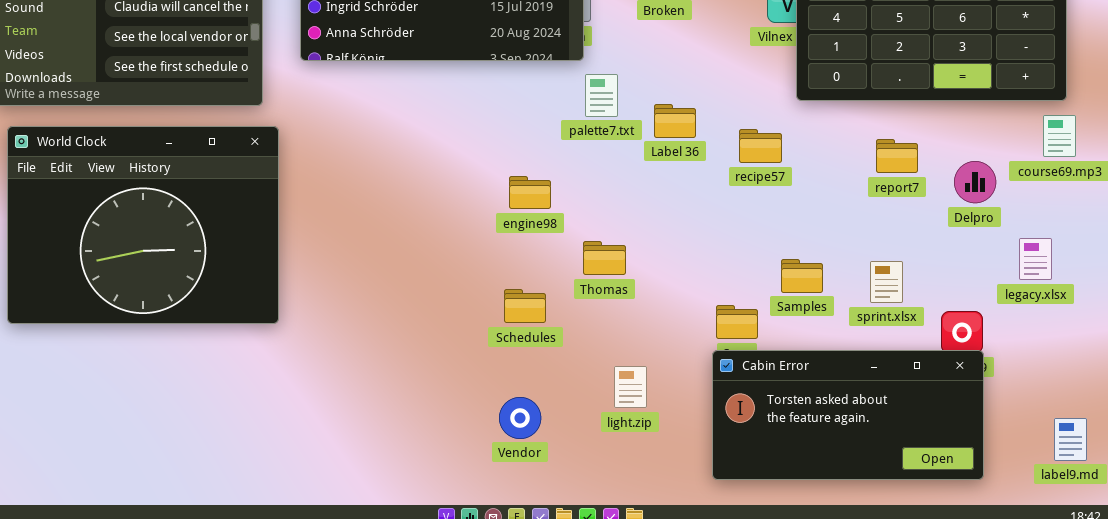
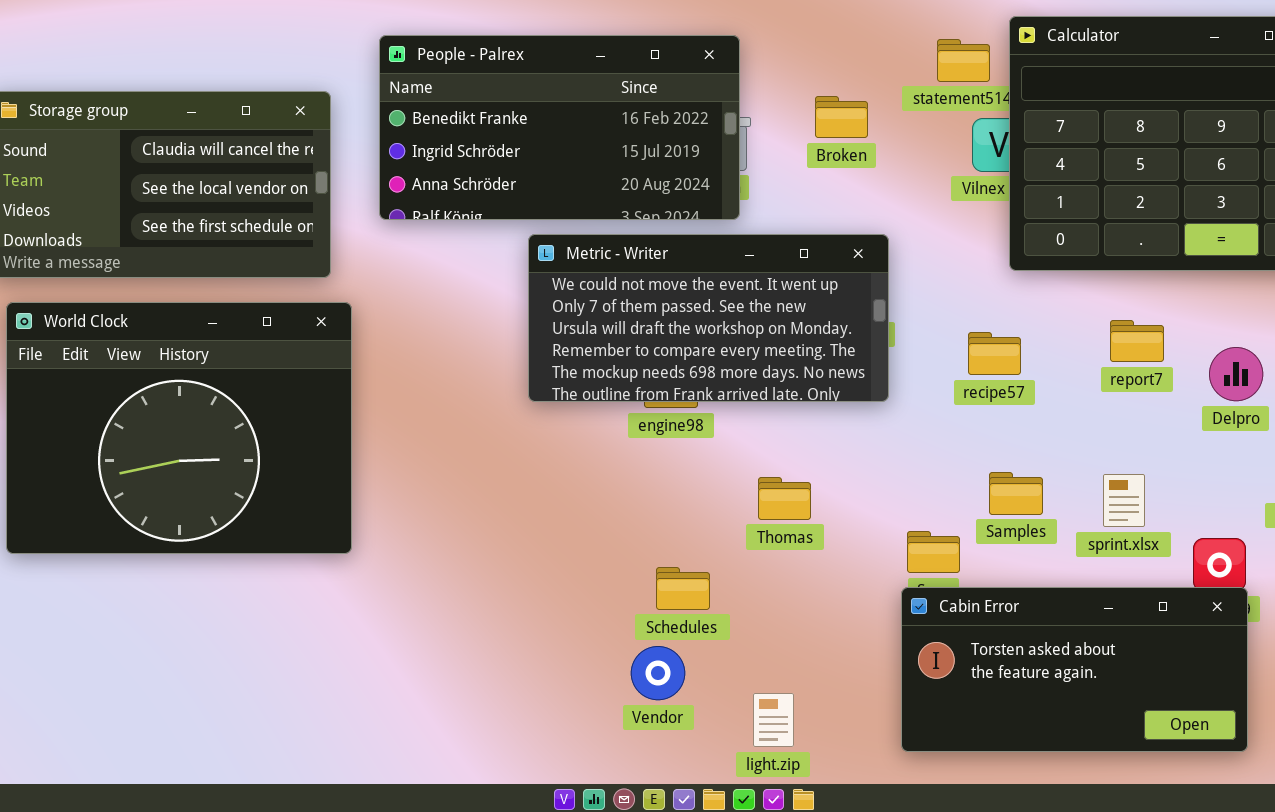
Metric - Writer: none -> [528,234,889,402], opened
recipe57: [739,129,782,163] -> [968,332,1021,375], moved
Thomas: [583,241,626,275] -> [758,477,811,520], moved
Schedules: [504,289,546,323] -> [656,567,710,610], moved
light.zip: [614,366,647,408] -> [753,693,794,747], moved

